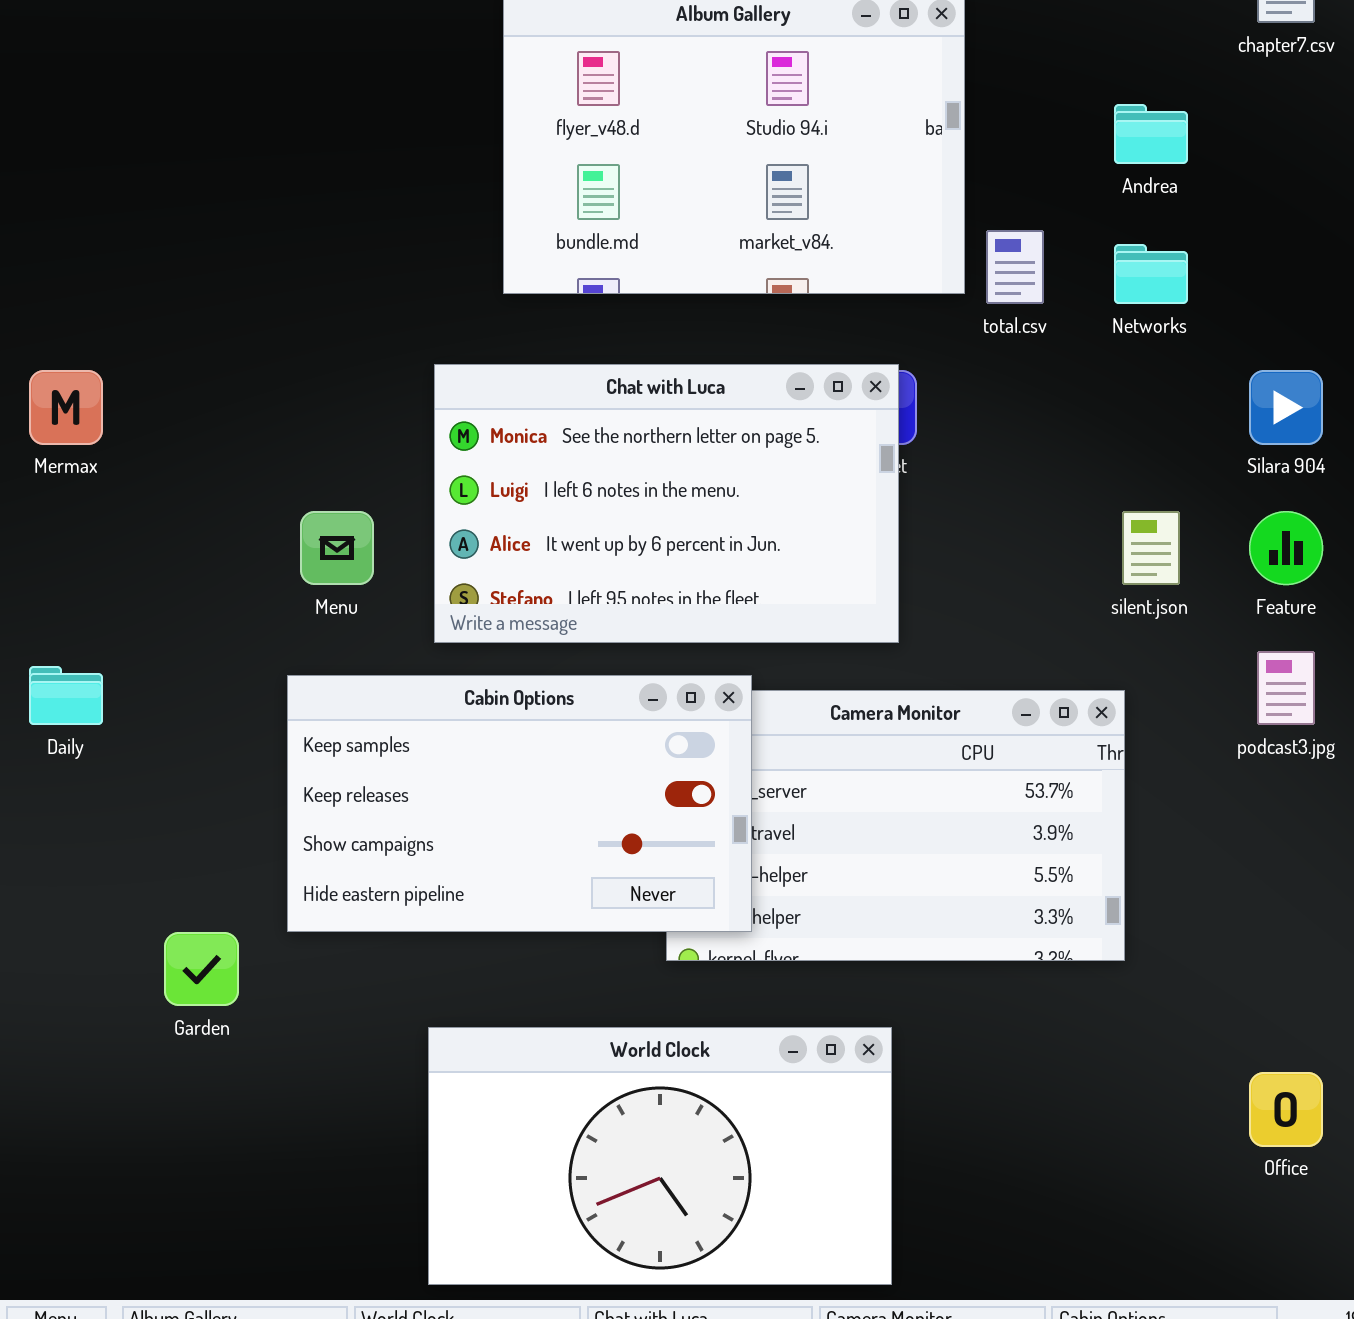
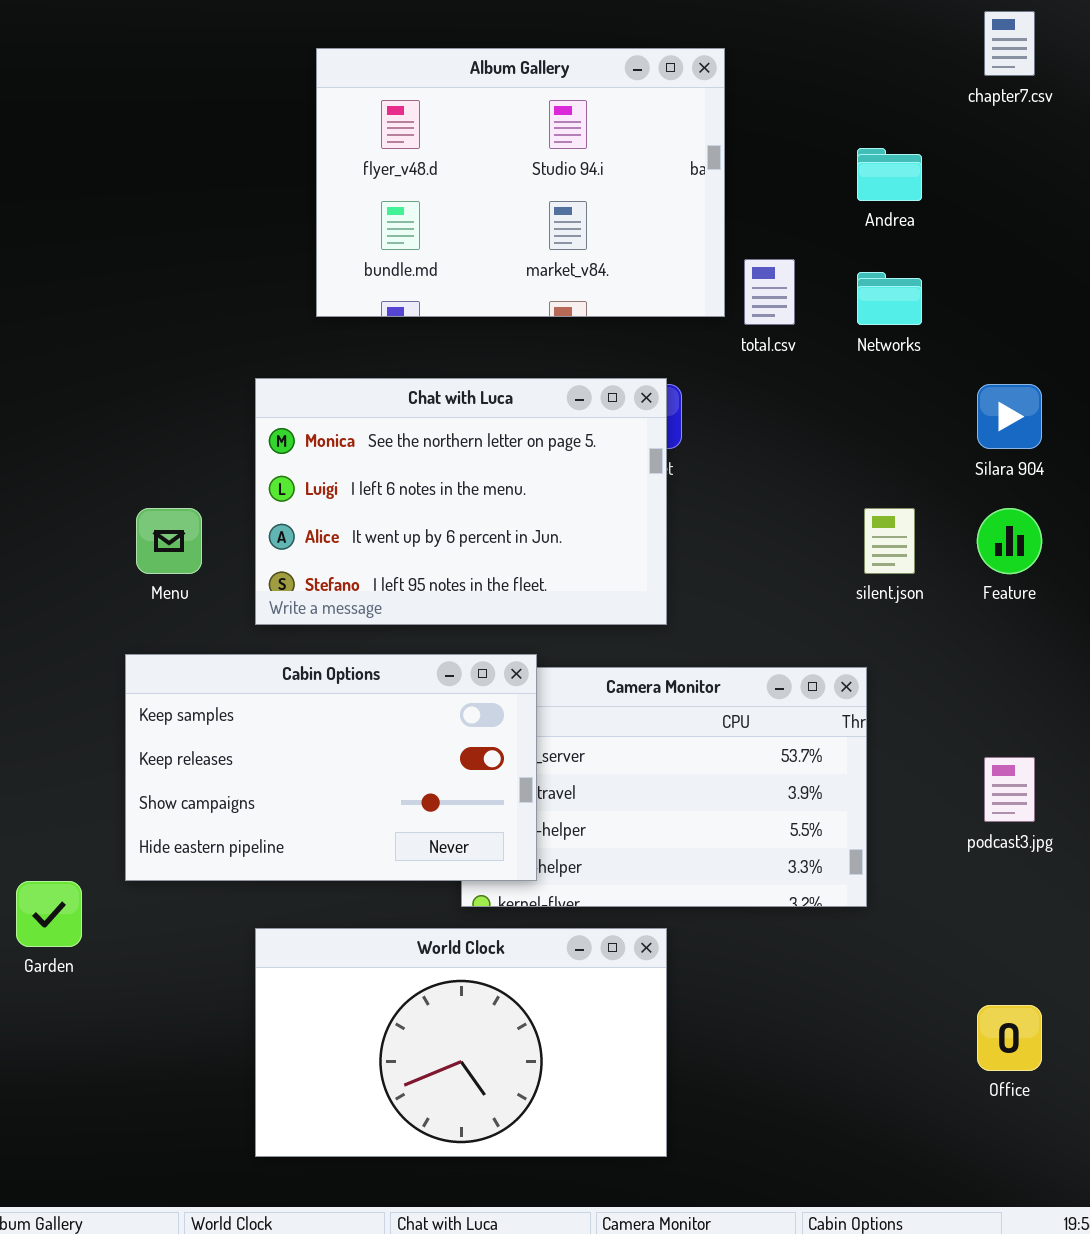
podcast3.jpg: [1257,651,1315,725] -> [984,757,1035,822], moved
World Clock: [428,1027,892,1285] -> [255,928,667,1157], moved

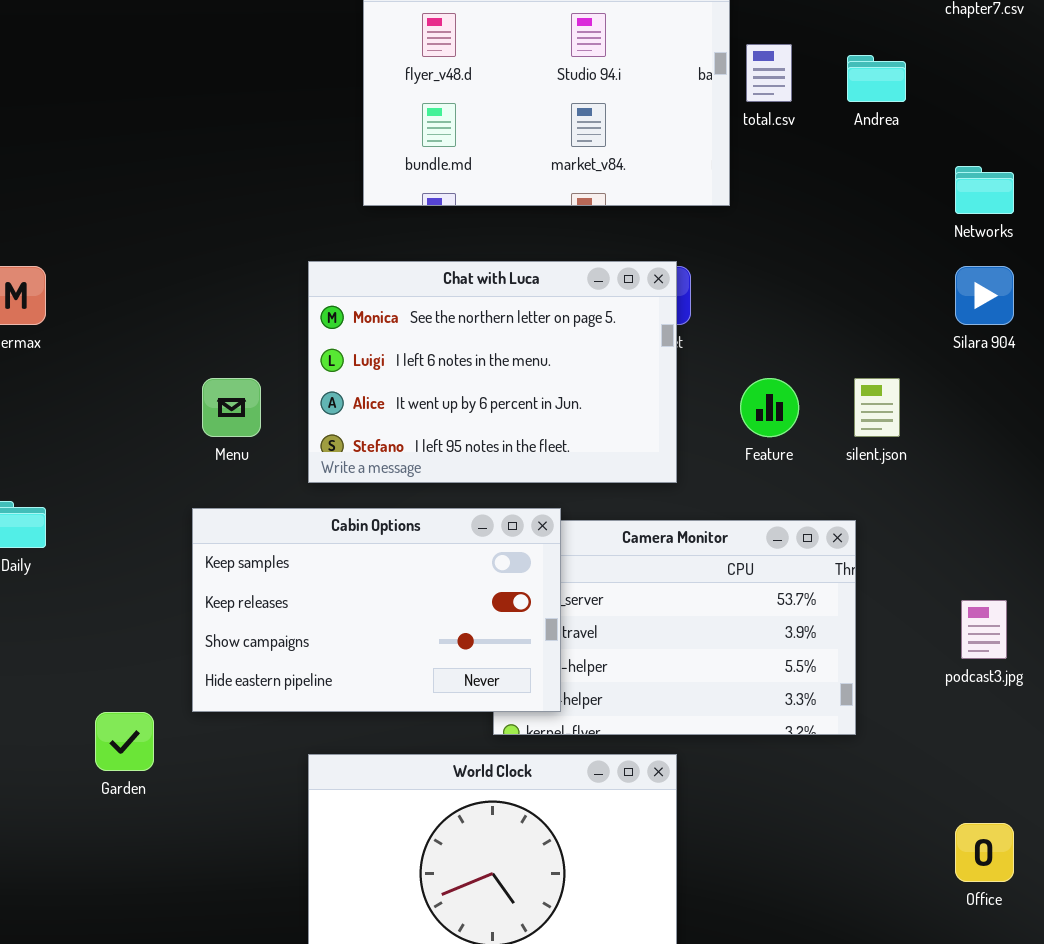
total.csv: [744,259,795,325] -> [746,44,792,102], moved
Networks: [857,272,922,325] -> [955,166,1014,214], moved
Feature: [977,508,1042,574] -> [740,378,799,437], moved

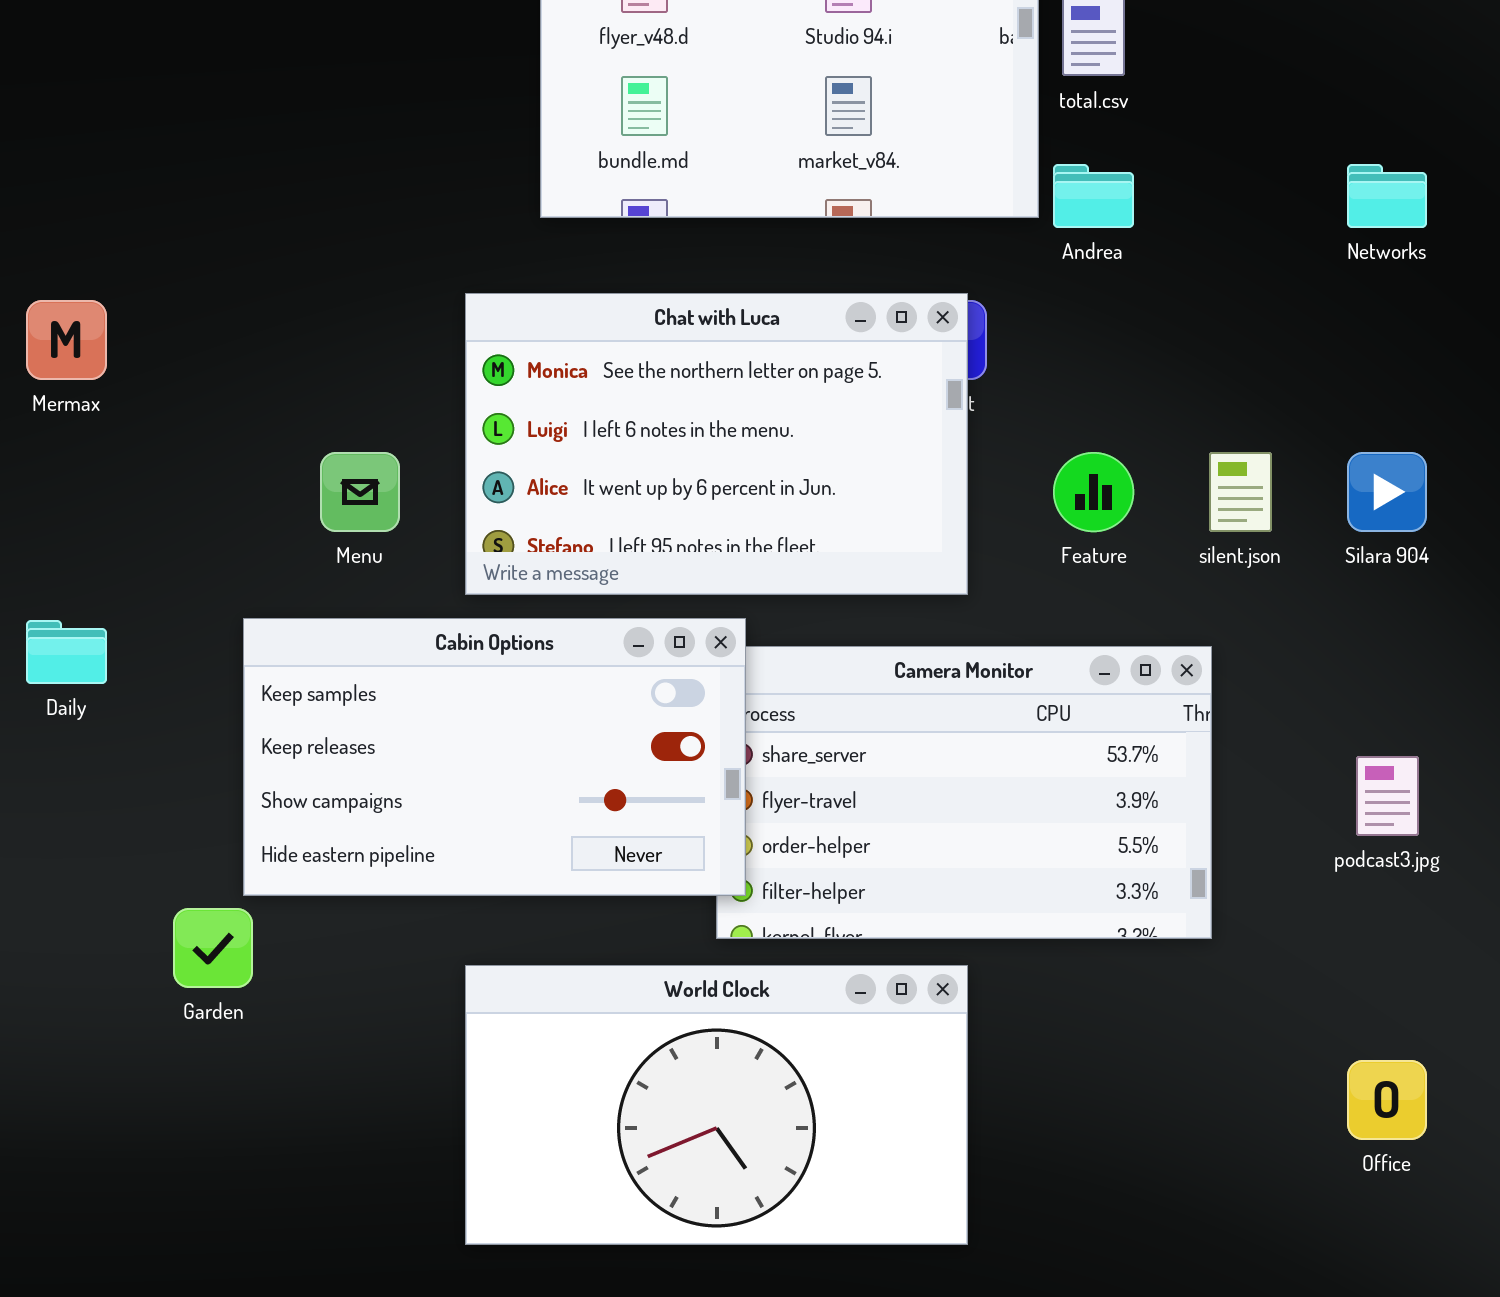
Andrea: [847,55,906,102] -> [1053,164,1134,228], moved
Silara 904: [955,266,1014,325] -> [1347,452,1427,532], moved
Cabin Options: [192,508,561,712] -> [243,618,746,896], moved

